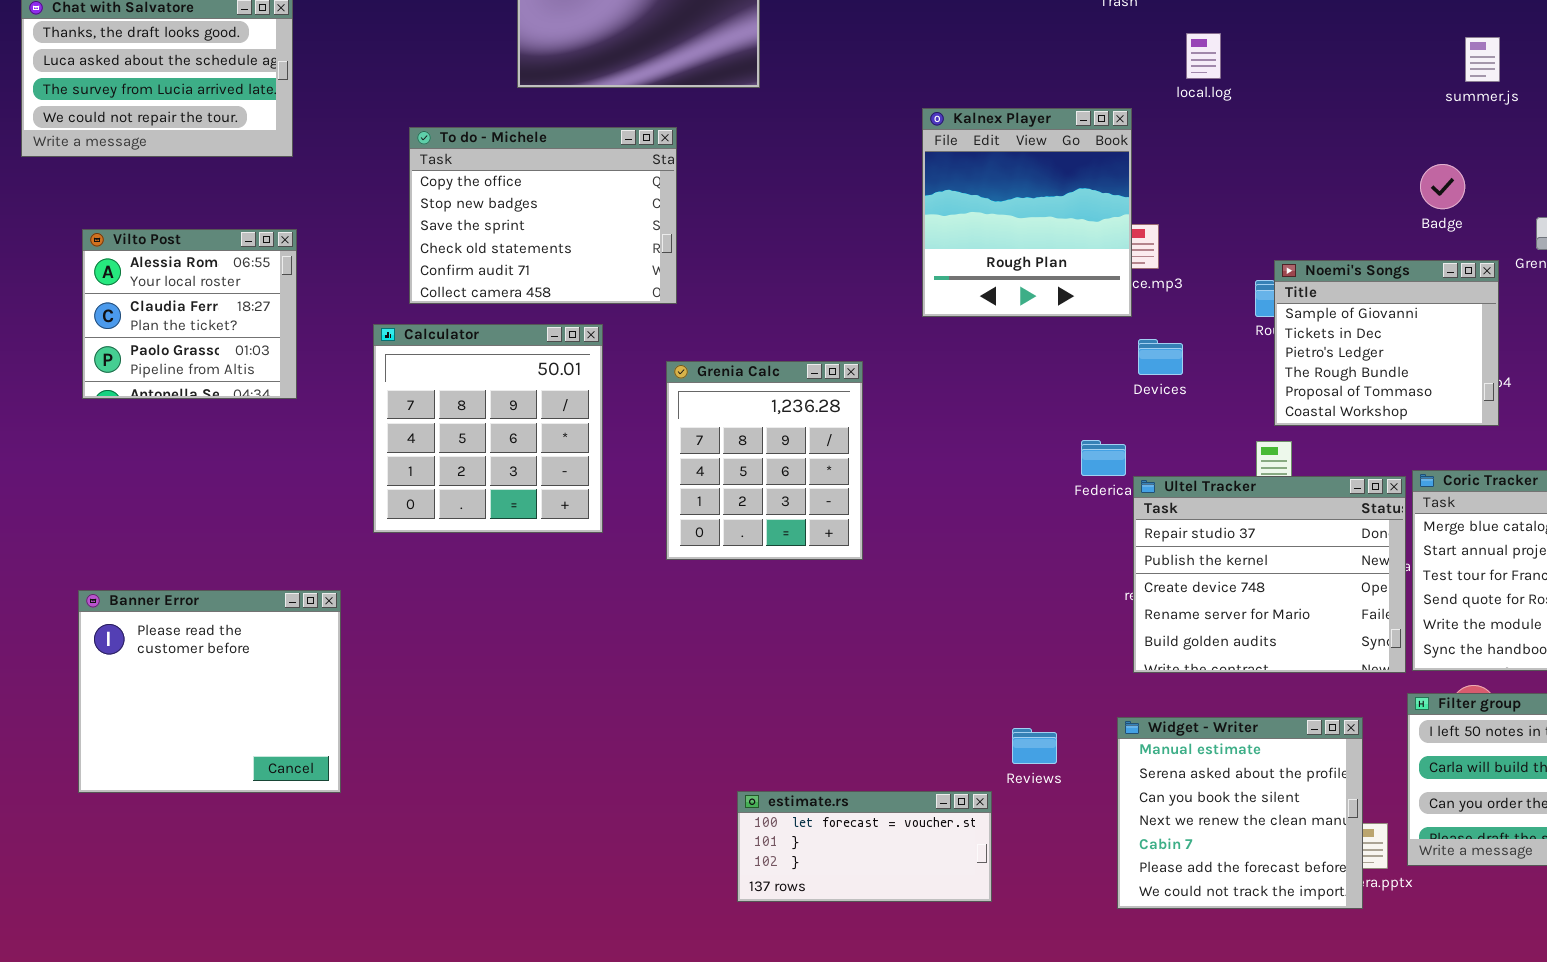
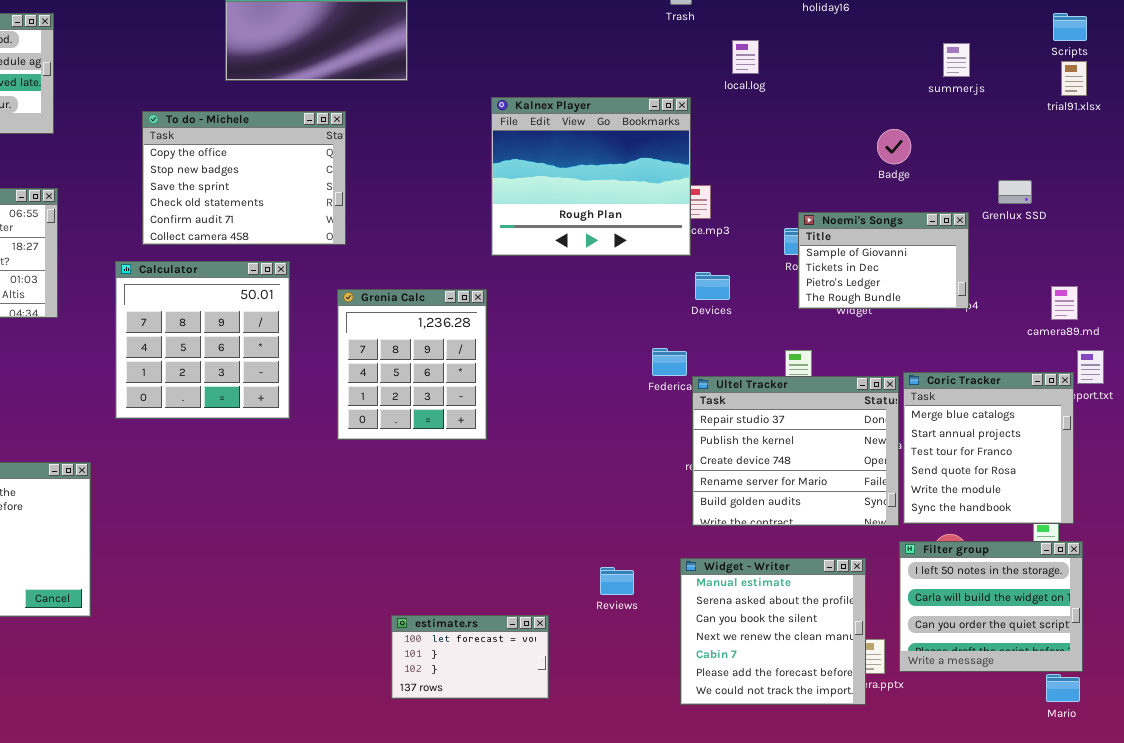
Kalnex Player: [922,108,1132,317] -> [491,97,691,256], resized
Badge: [1420,164,1465,209] -> [877,129,911,164], moved
Noemi's Songs: [1274,260,1499,426] -> [798,212,969,309], resized
estimate.rs: [737,791,992,902] -> [391,615,549,699], resized

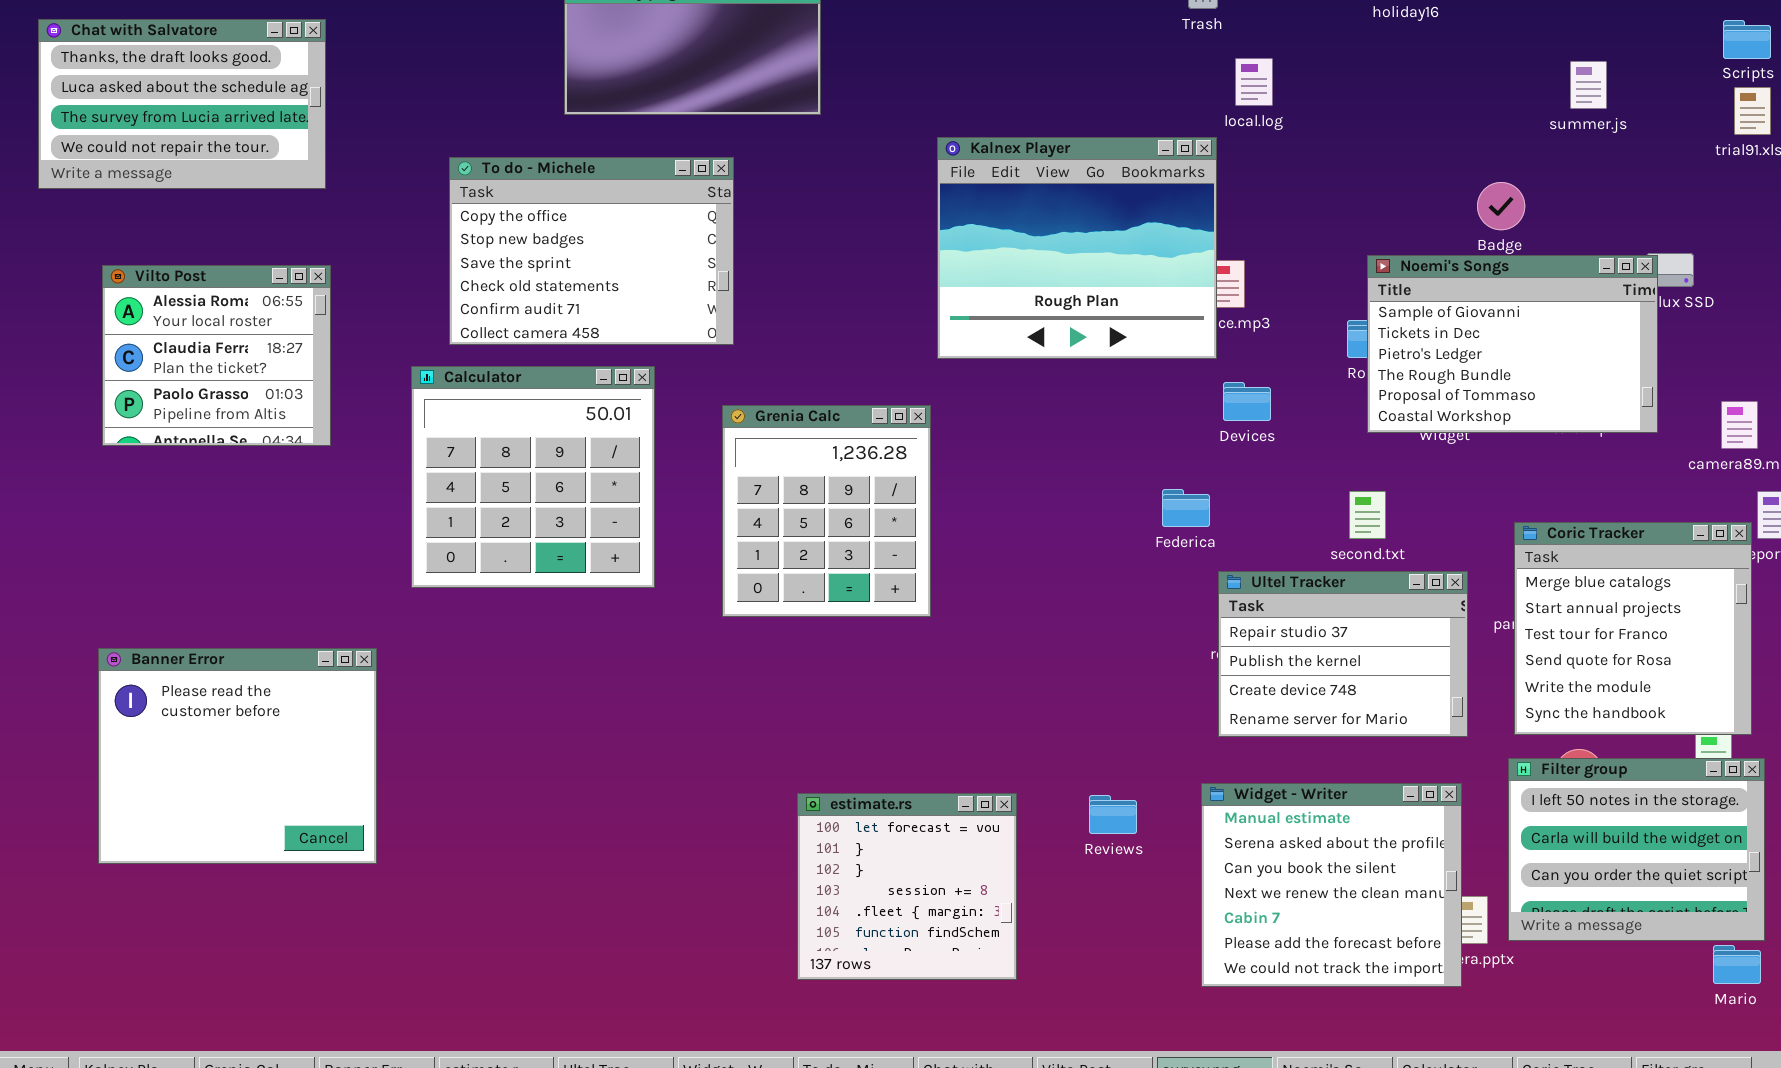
local.log: [732,40,759,74] -> [1235,58,1273,106], moved
Noemi's Songs: [798,212,969,309] -> [1367,255,1658,433], resized
Ultel Tracker: [692,376,899,526] -> [1218,571,1468,737], resized
estimate.rs: [391,615,549,699] -> [797,793,1017,980], resized

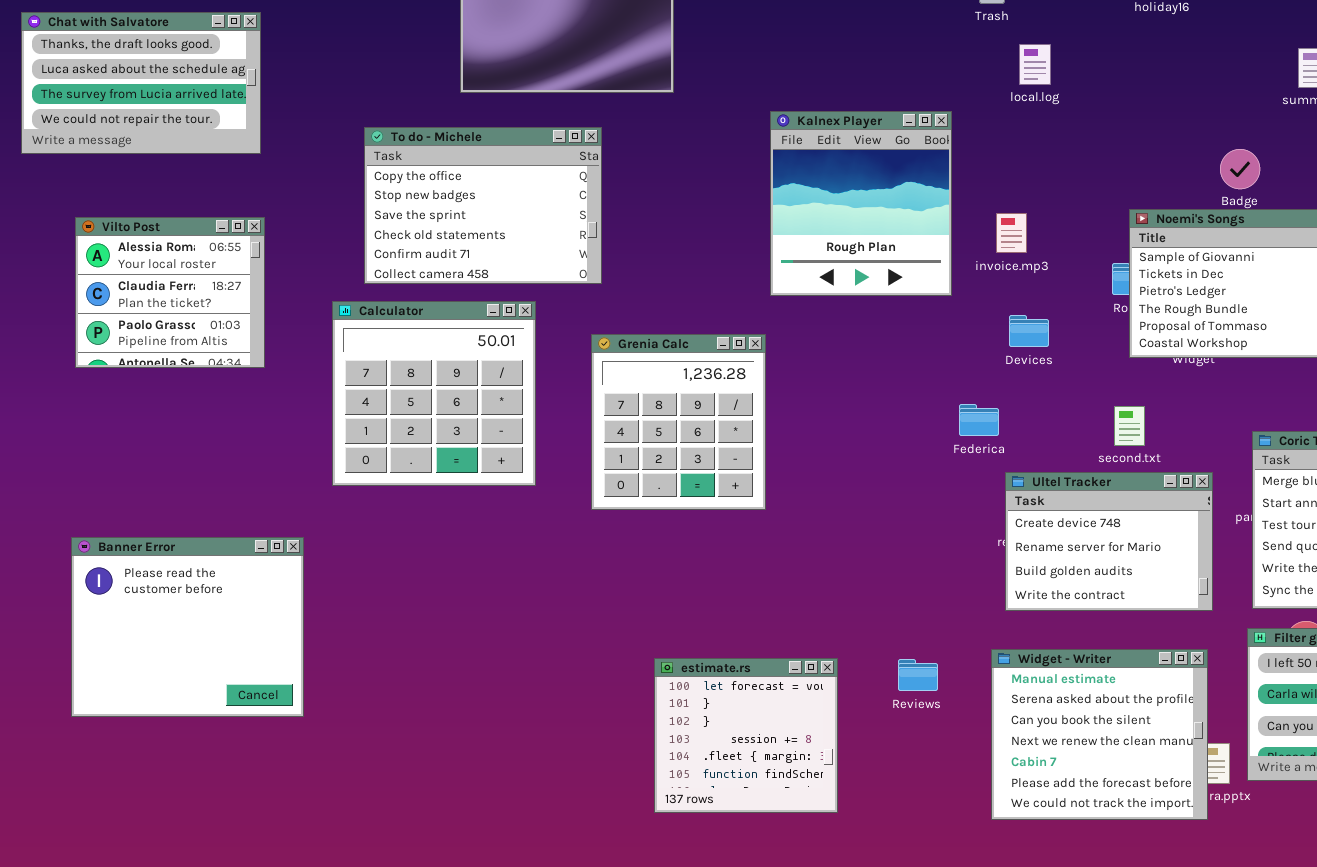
Kalnex Player: [937,137,1217,359] -> [770,111,952,296], resized
Ultel Tracker: [1218,571,1468,737] -> [1005,472,1213,611], scrolled down 2 rows

